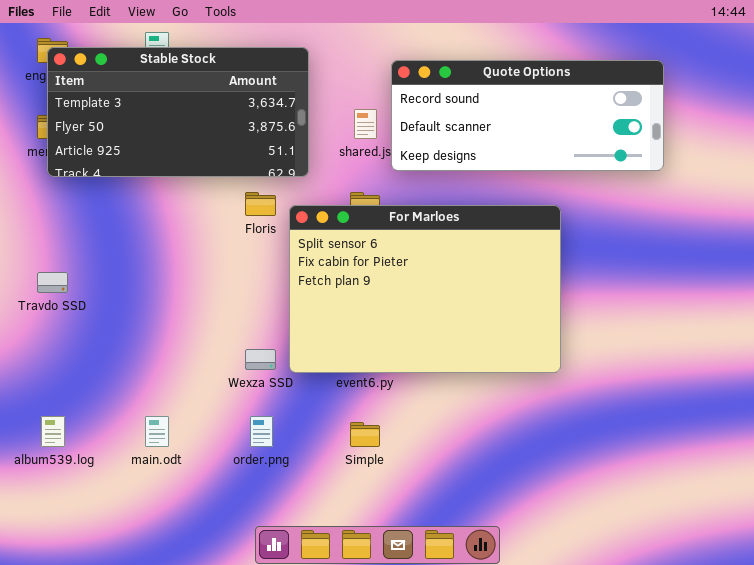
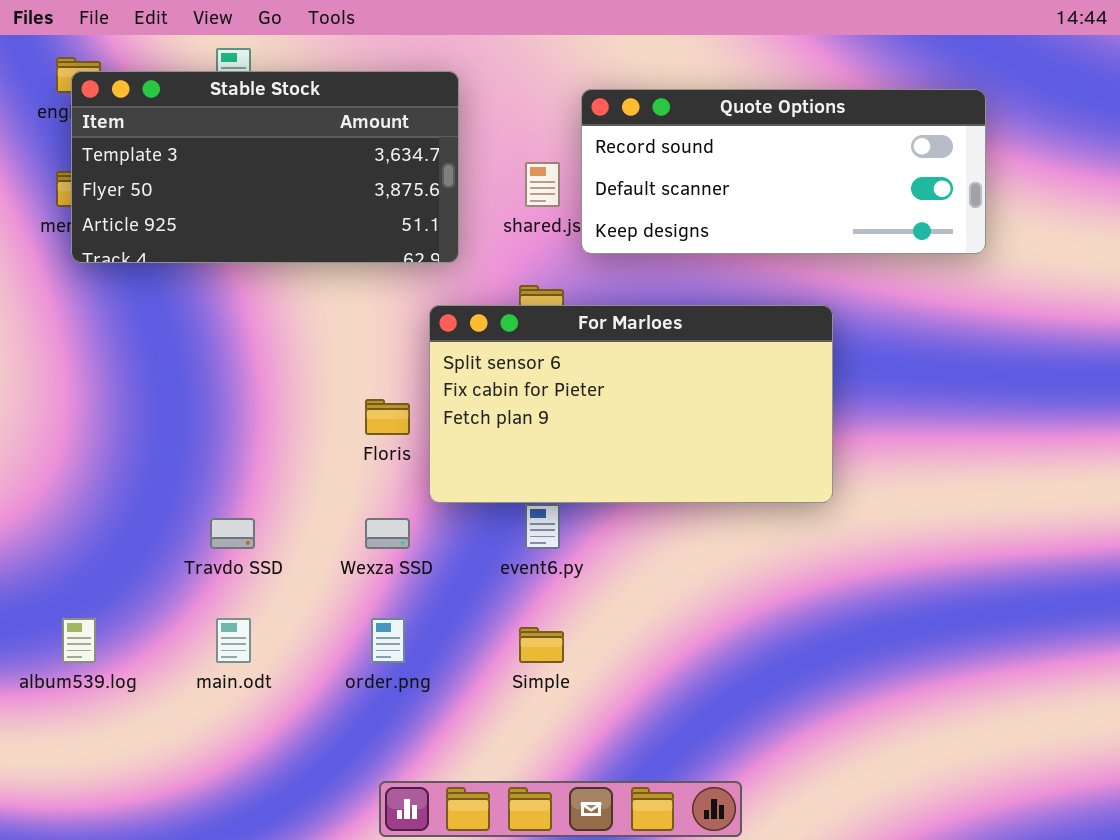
Floris: [245,192,276,216] -> [365,399,410,435], moved
For Marloes: [289,205,561,373] -> [429,305,833,503], resized
Travdo SSD: [37,272,68,293] -> [210,518,255,549], moved

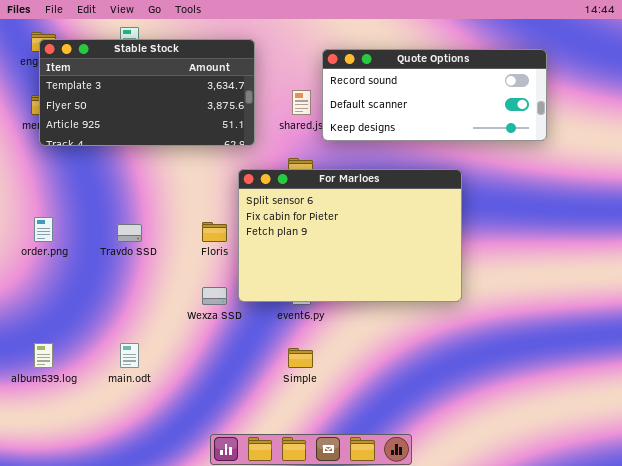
For Marloes: [429,305,833,503] -> [238,169,462,302], resized
Travdo SSD: [210,518,255,549] -> [117,224,142,242], moved
order.png: [371,618,405,663] -> [34,217,53,242], moved

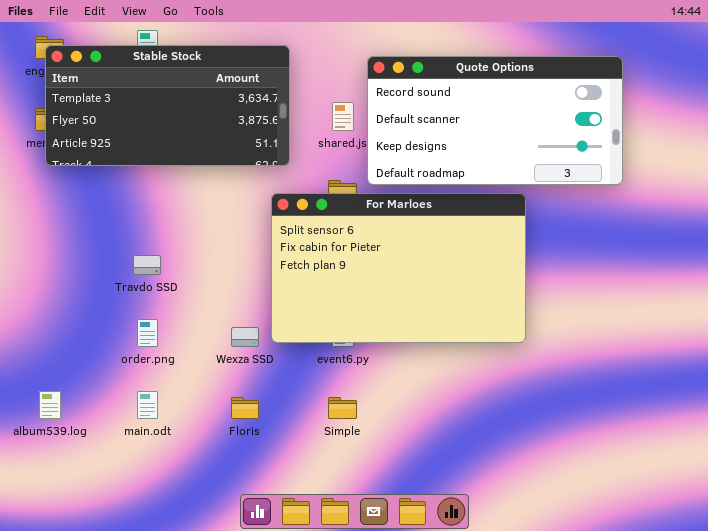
Quote Options: [322,49,547,141] -> [367,56,623,185], resized
order.png: [34,217,53,242] -> [137,319,158,347], moved
Floris: [202,222,227,242] -> [231,397,259,419], moved

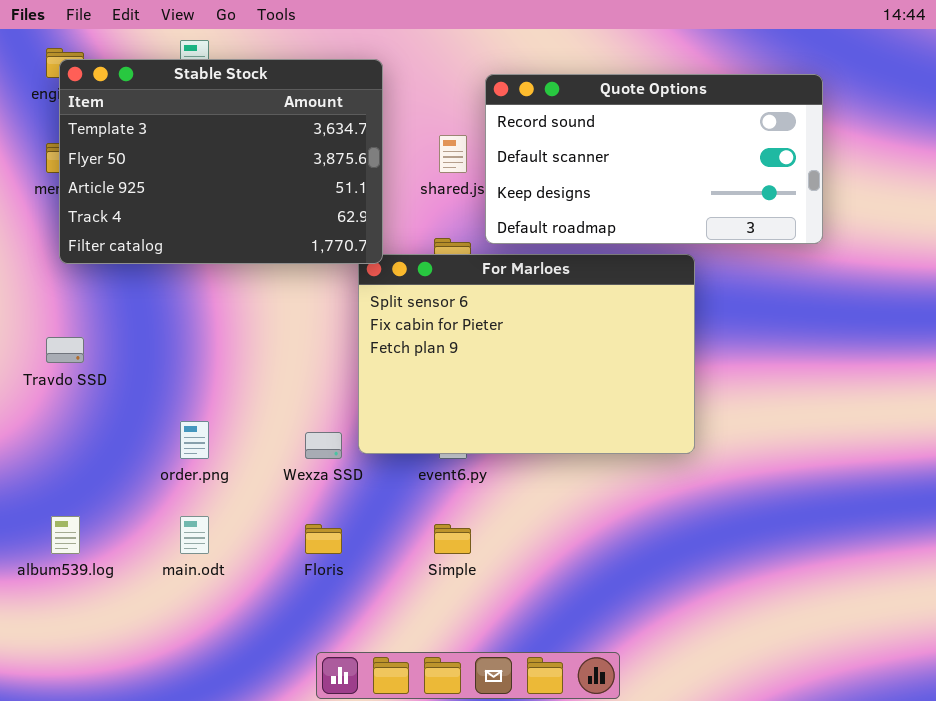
Stable Stock: [45,45,290,166] -> [59,59,383,264], resized
Travdo SSD: [133,255,161,275] -> [46,337,84,363], moved

